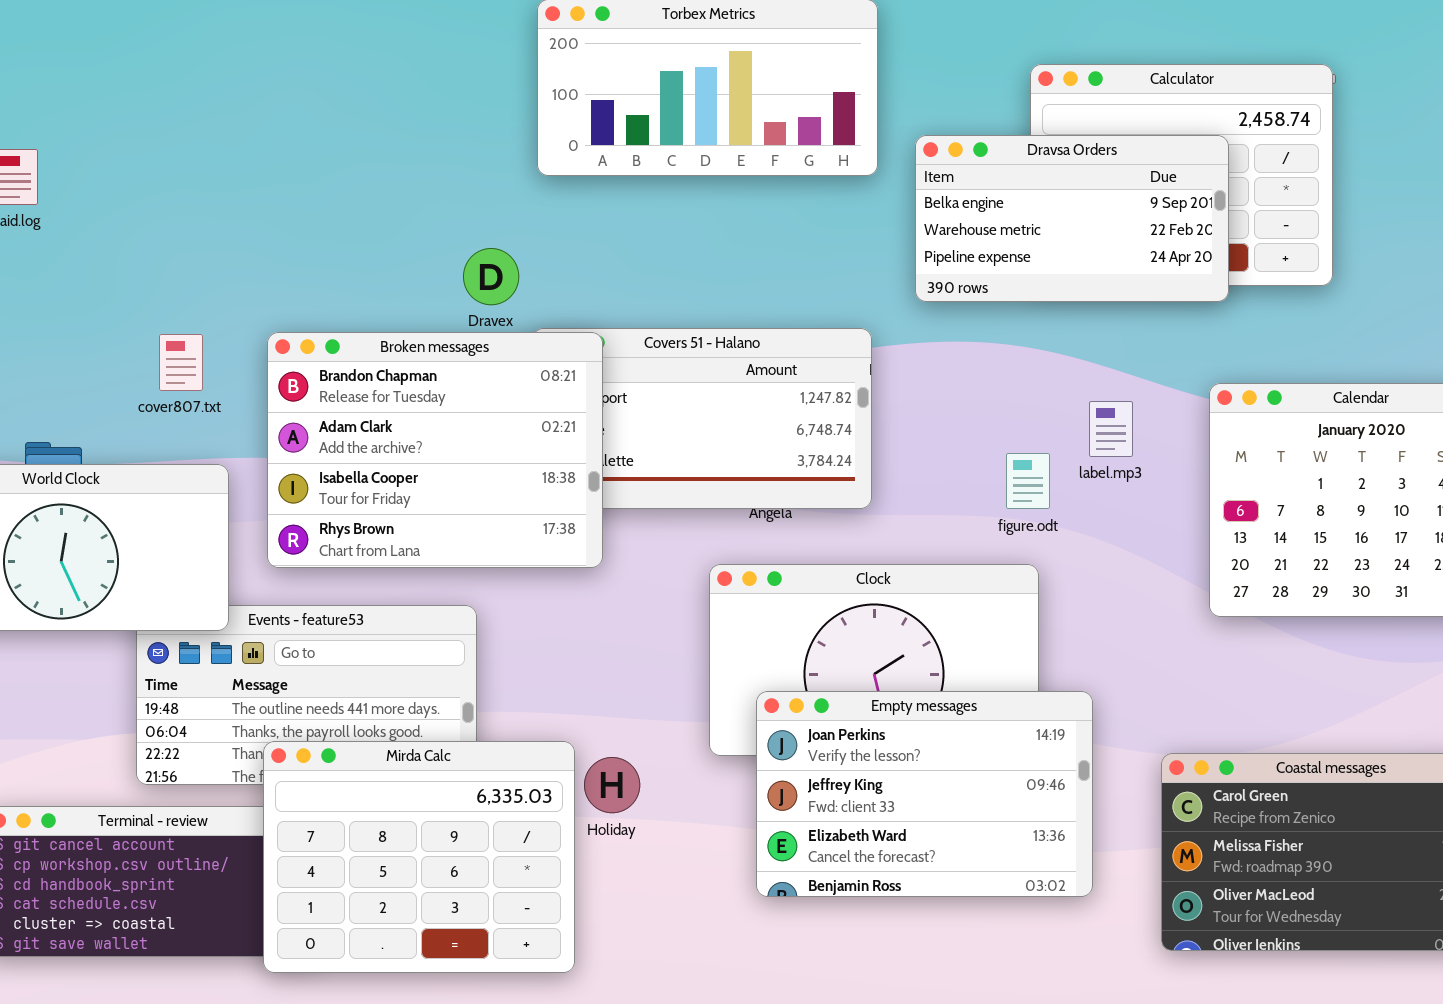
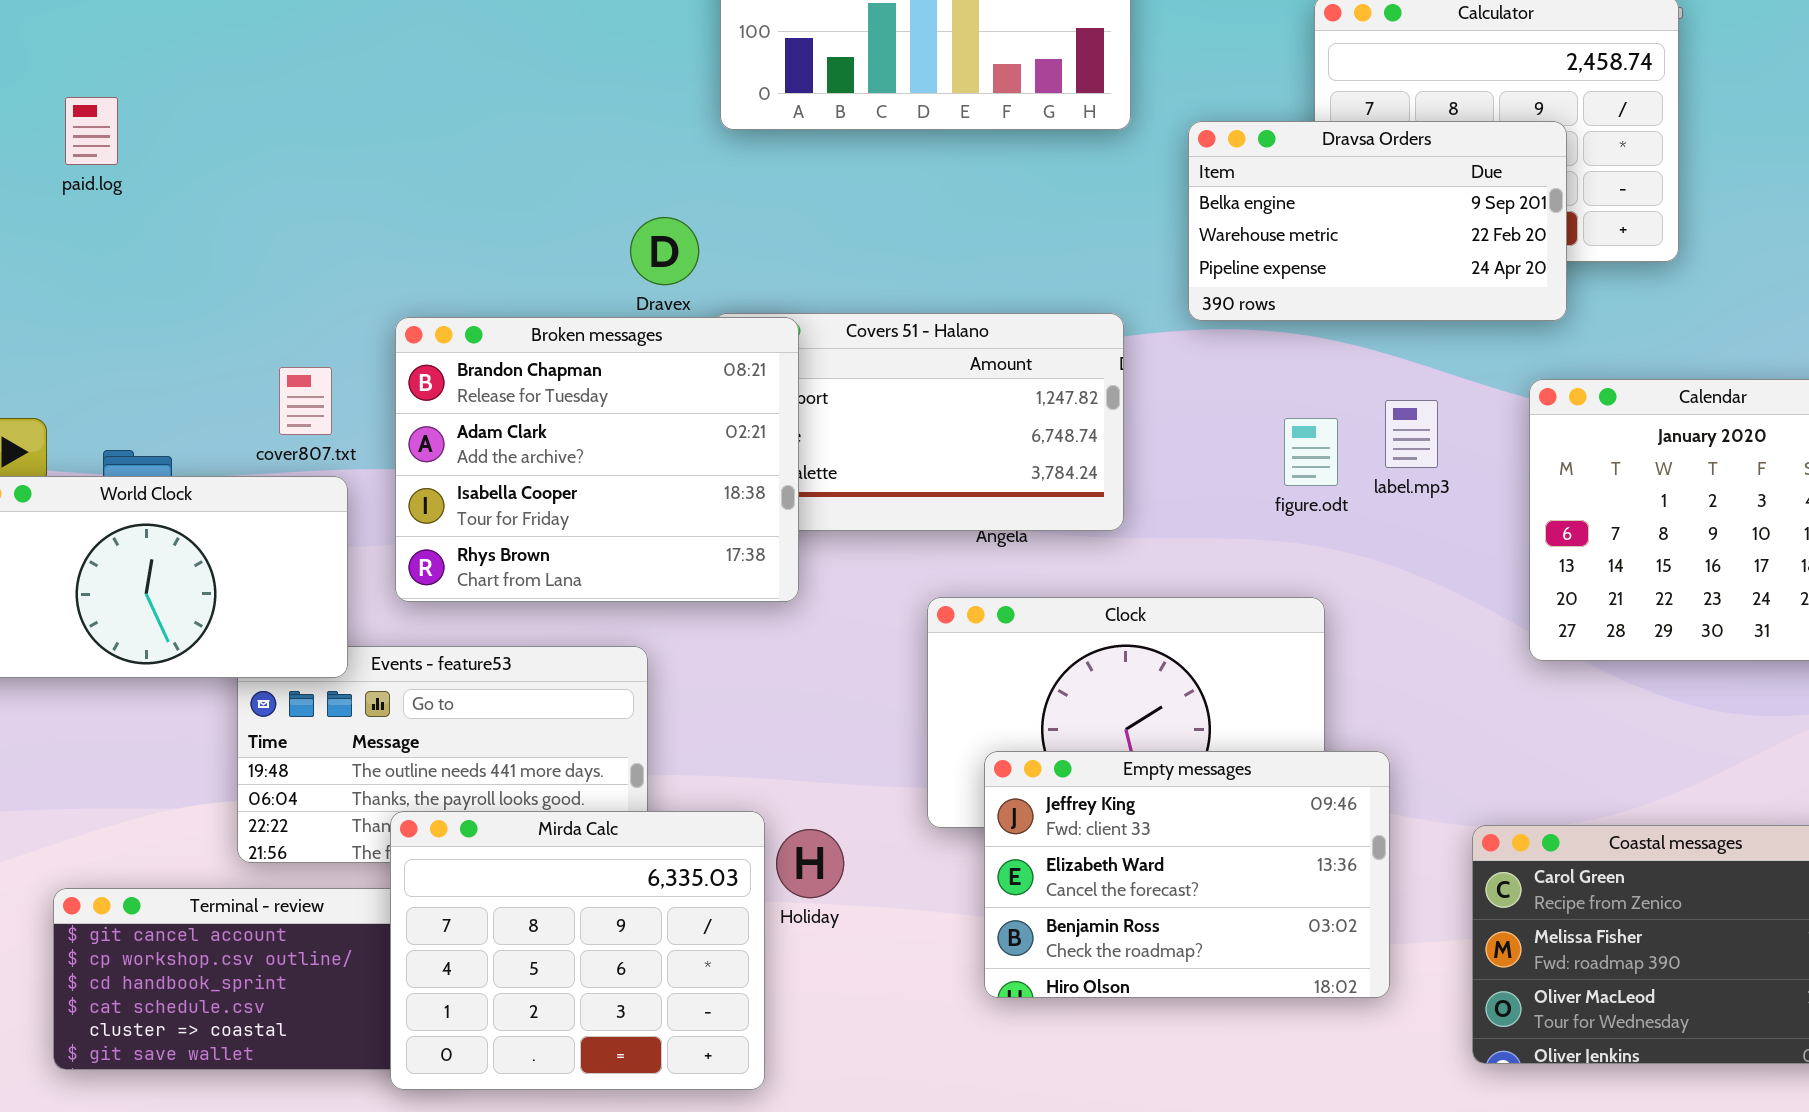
Dravsa Orders: [915,135,1229,302] -> [1188,121,1567,321], moved
cover807.txt: [159,334,203,391] -> [279,367,332,435], moved
figure.odt: [1006,453,1050,509] -> [1284,418,1338,486], moved
Empty messages: [756,691,1093,897] -> [984,751,1390,998], scrolled down 1 row

